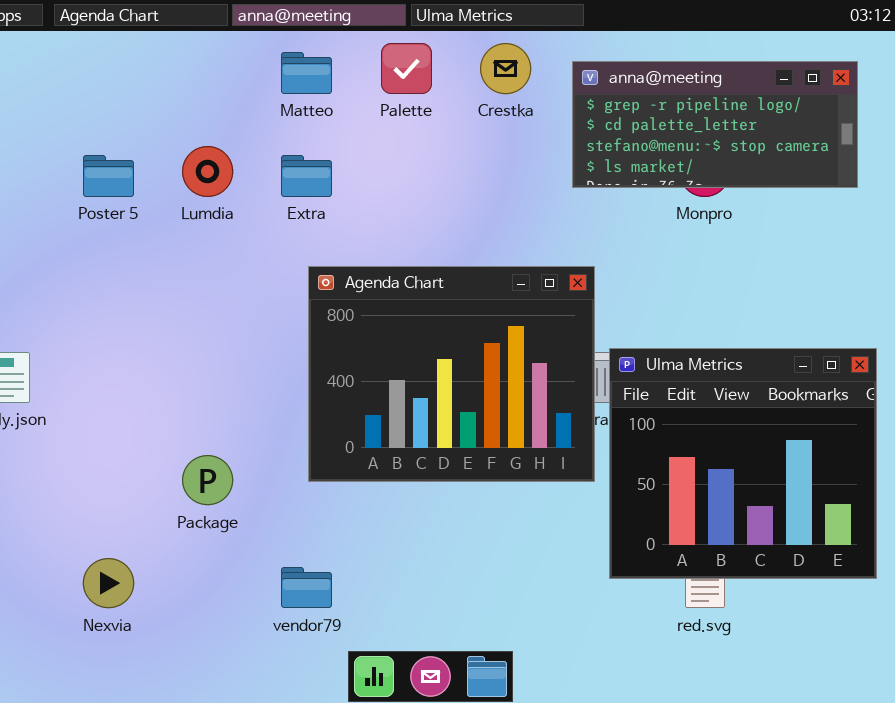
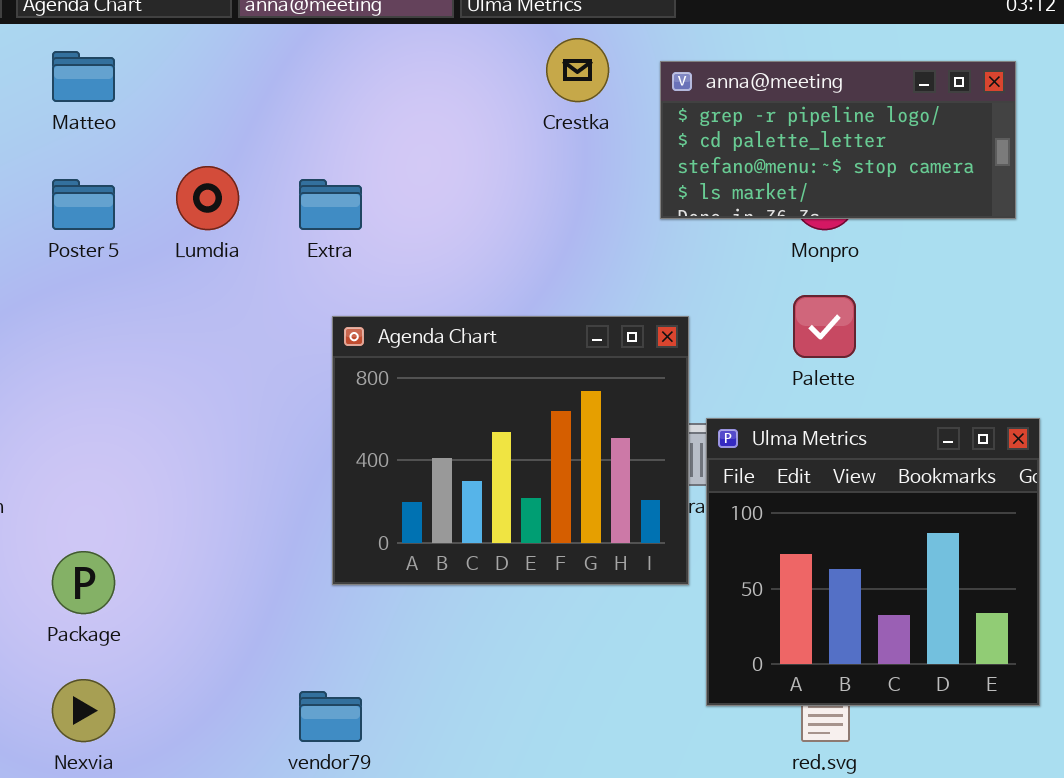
Palette: [381,43,432,94] -> [793,295,856,358], moved
Matteo: [281,52,332,94] -> [52,51,115,102], moved
Package: [182,455,233,505] -> [52,551,115,614], moved

